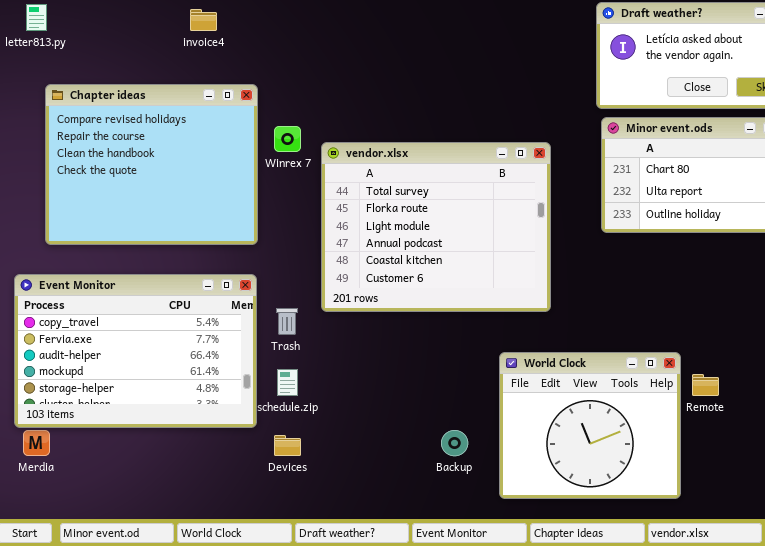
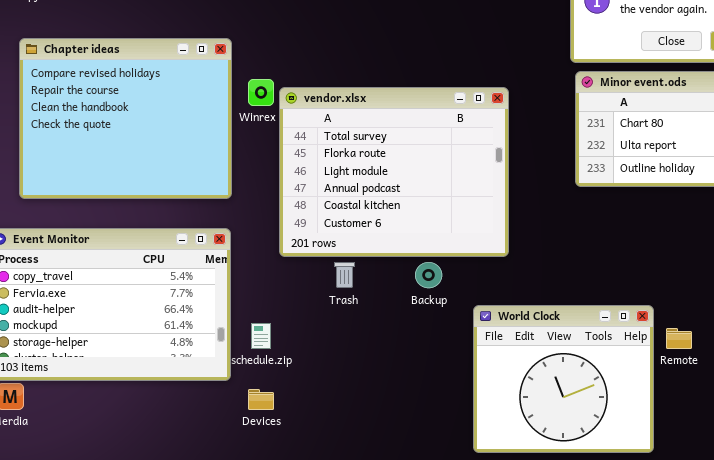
vendor.xlsx: [321,142,551,312] -> [279,87,509,257], moved
Trash: [276,308,298,335] -> [334,262,355,288], moved
Backup: [441,430,468,456] -> [415,262,442,288], moved

